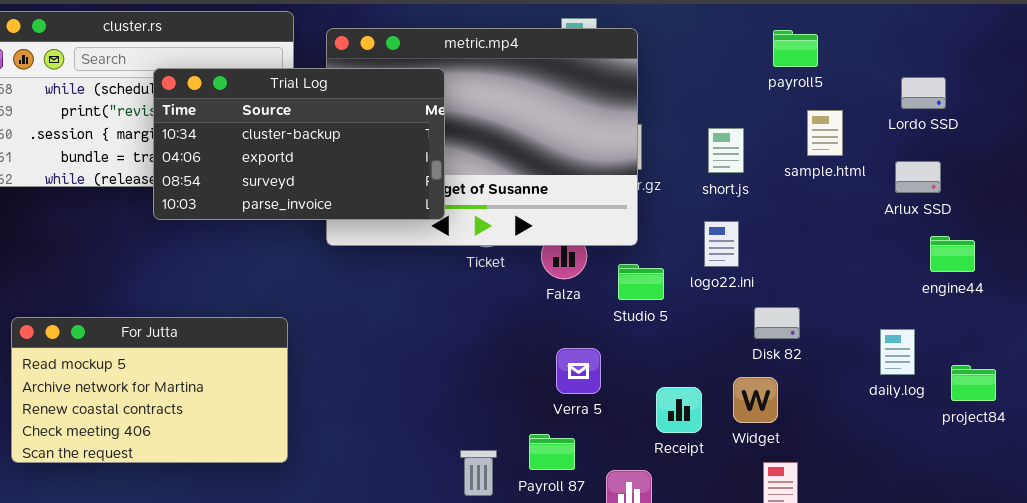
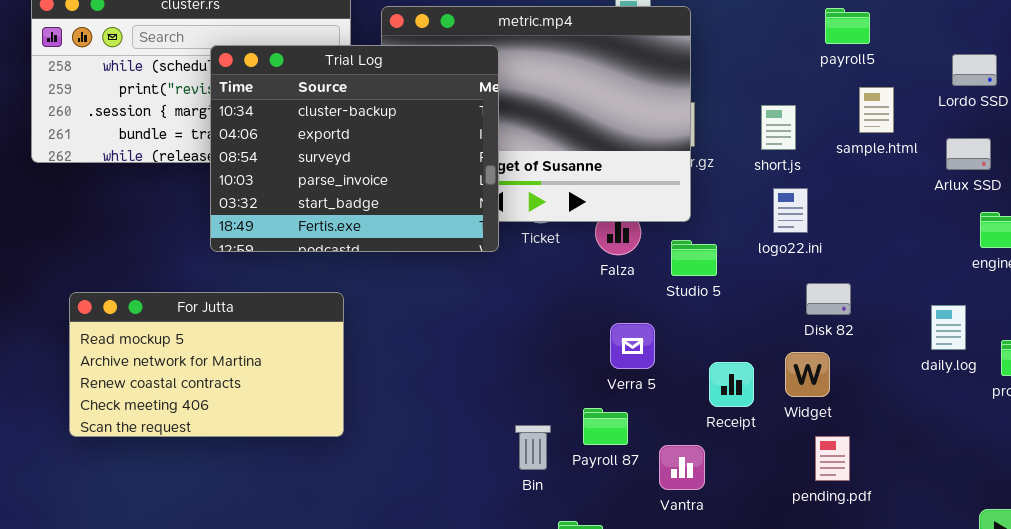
Trial Log: [153,68,445,220] -> [210,45,499,252], resized
logo22.ini: [704,221,739,267] -> [773,188,808,233], moved

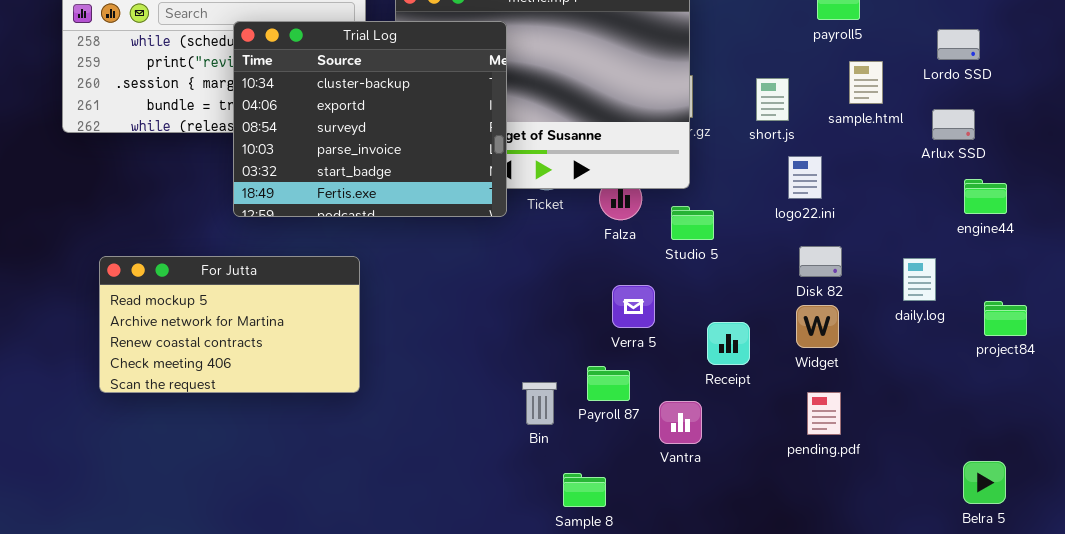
logo22.ini: [773,188,808,233] -> [788,156,822,199], moved
daily.log: [931,305,966,350] -> [903,258,936,301], moved
Widget: [785,352,830,397] -> [796,305,839,348], moved

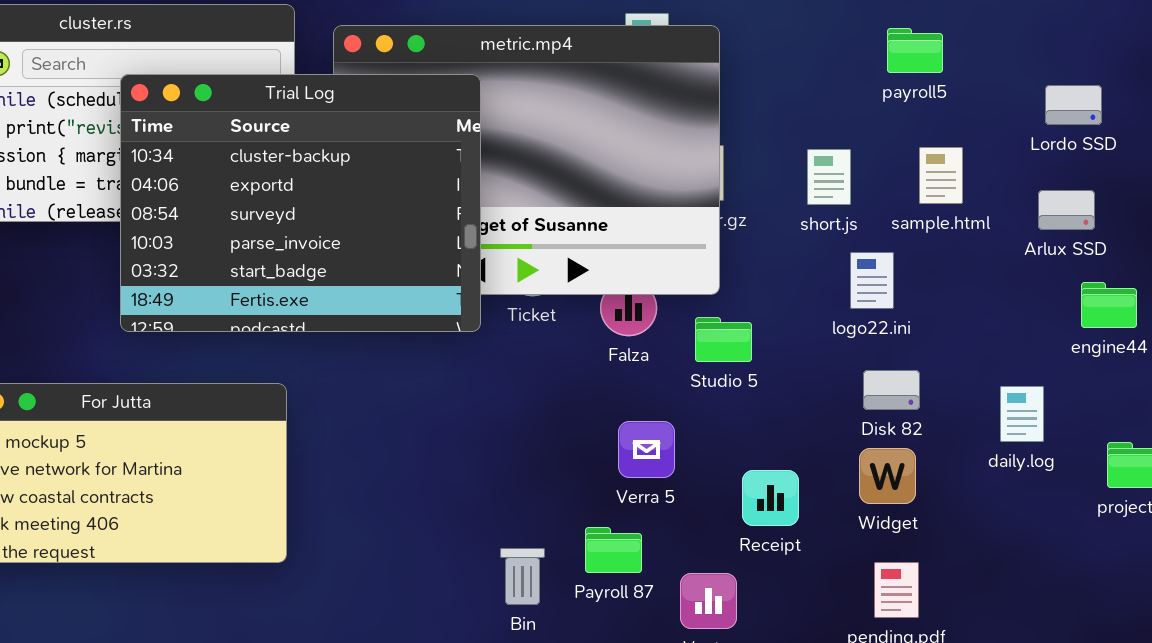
sample.html: [849,61,883,104] -> [919,147,963,204], moved

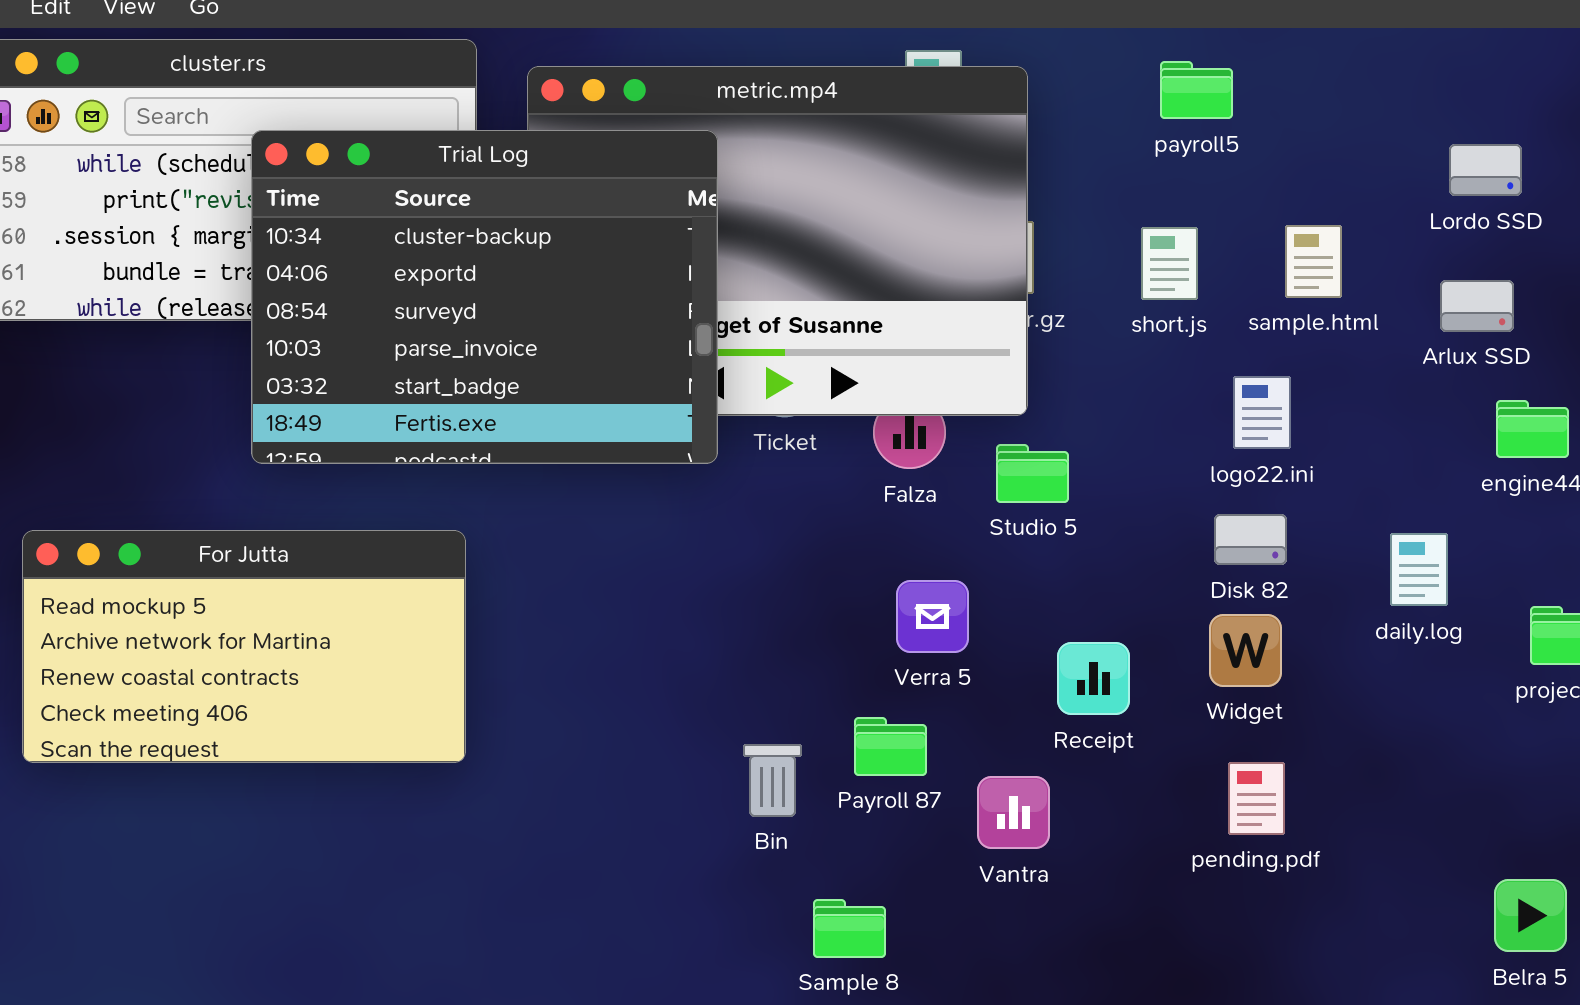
payroll5: [887,28,943,73] -> [1160,61,1233,119], moved
logo22.ini: [850,252,894,309] -> [1233,376,1291,449], moved

